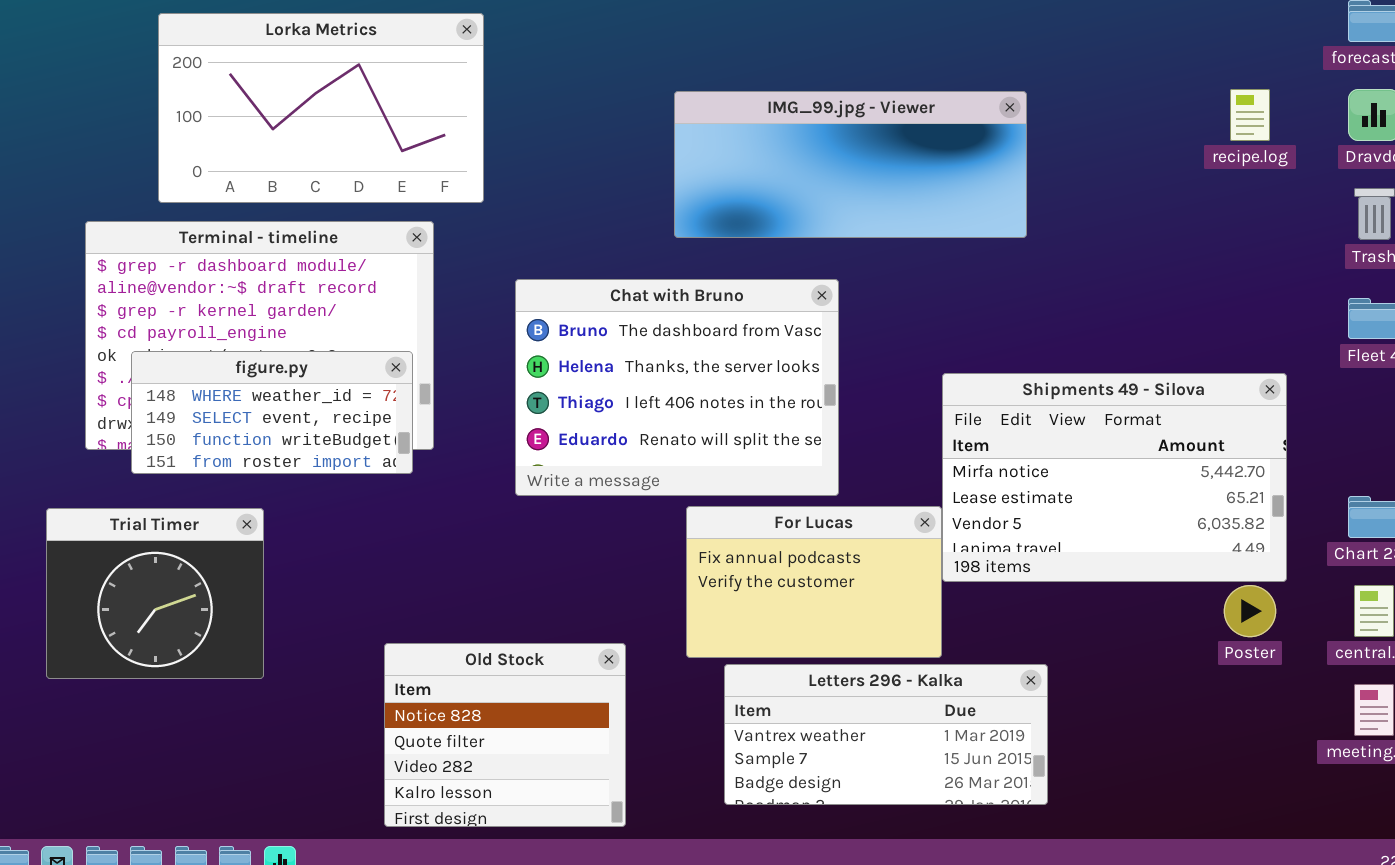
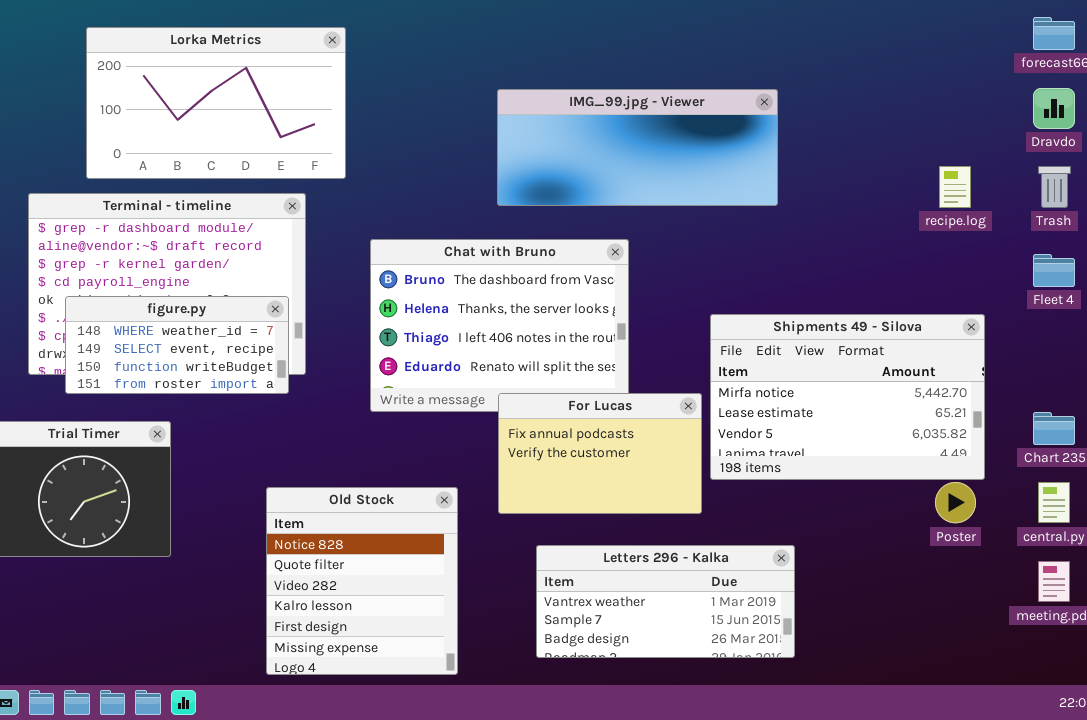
recipe.log: [1230,89,1270,141] -> [939,166,971,208], moved
For Lucas: [686,506,942,658] -> [498,393,702,514], moved
Old Stock: [384,643,626,827] -> [266,487,458,675], resized

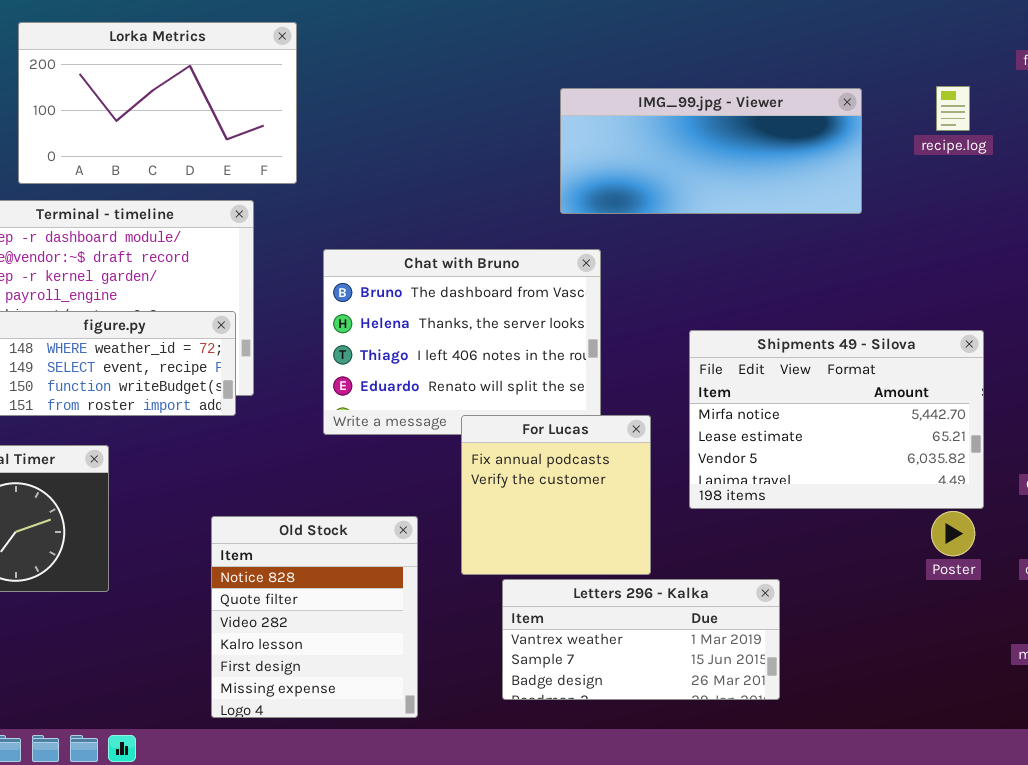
IMG_99.jpg - Viewer: [497,89,778,206] -> [560,88,862,214], moved
recipe.log: [939,166,971,208] -> [936,86,970,131], moved
For Lucas: [498,393,702,514] -> [461,415,651,575], resized

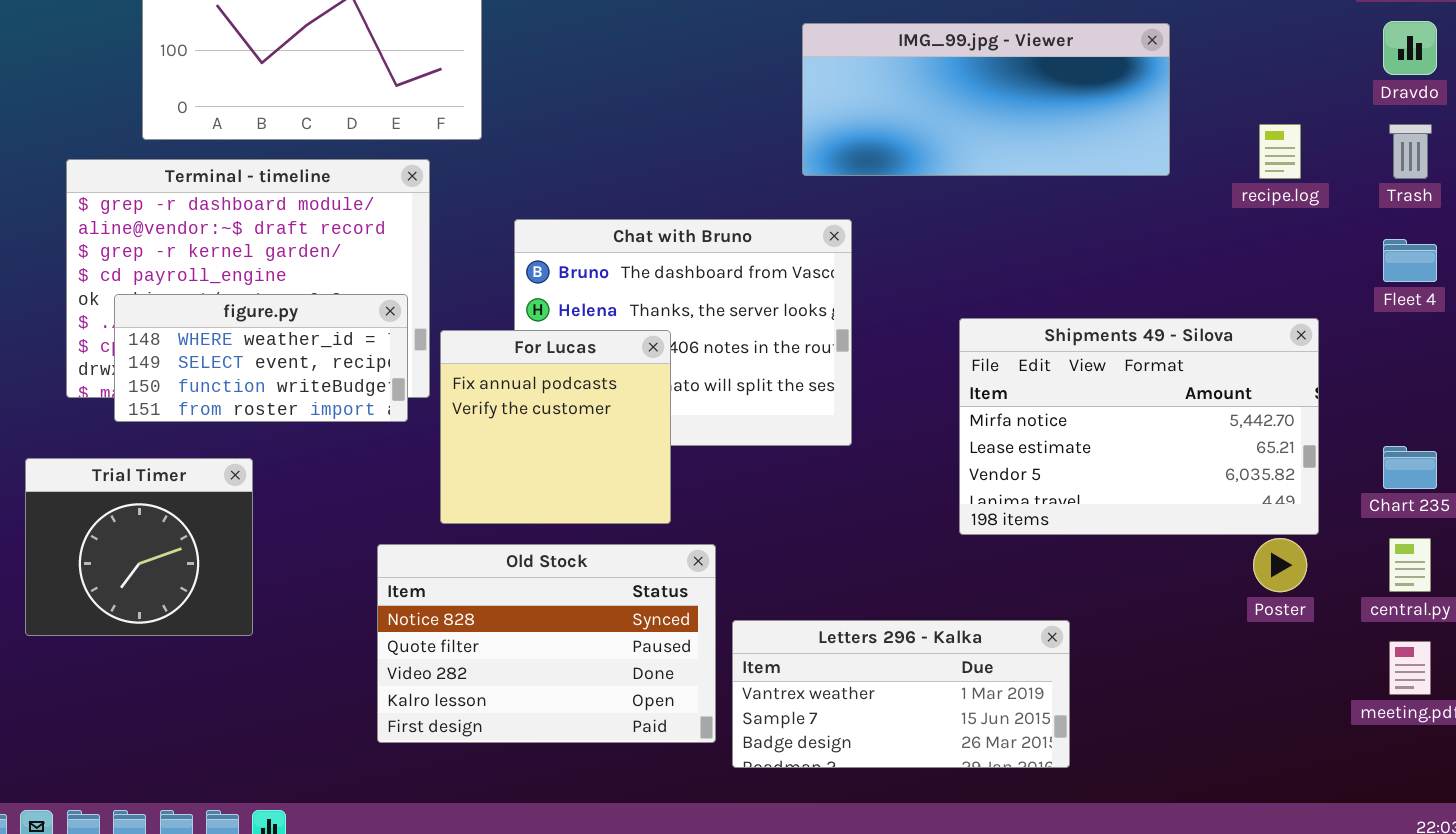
recipe.log: [936,86,970,131] -> [1259,124,1301,179], moved
For Lucas: [461,415,651,575] -> [440,330,671,524], moved
Old Stock: [211,516,418,718] -> [377,544,716,743], resized

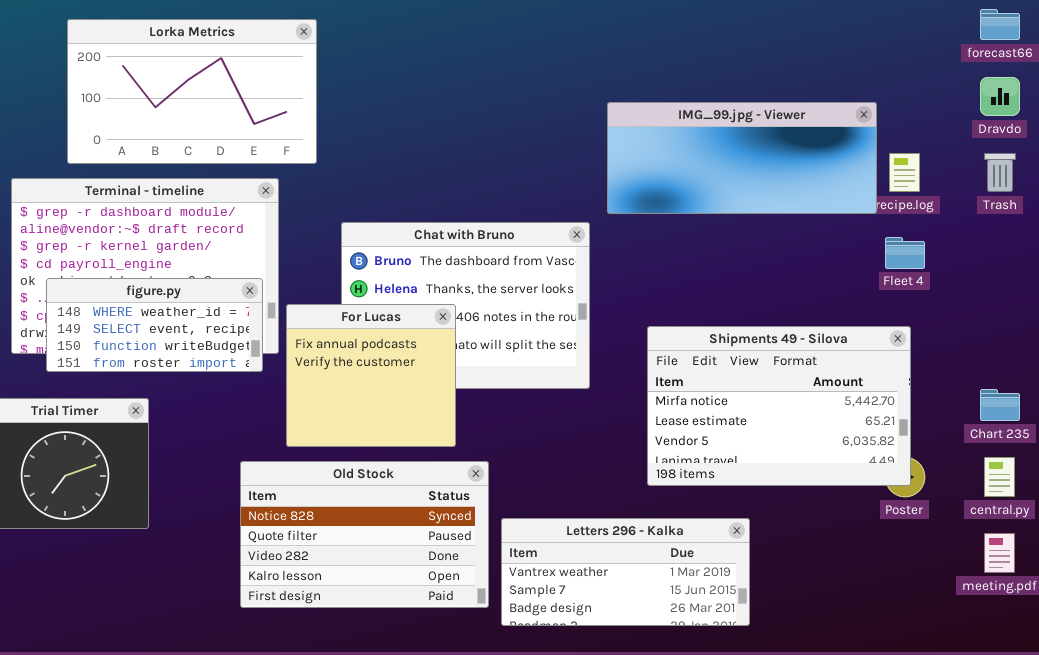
IMG_99.jpg - Viewer: [802,23,1170,176] -> [607,102,877,214], moved
Fleet 4: [1383,239,1437,282] -> [885,237,925,269], moved
Shipments 49 - Silova: [959,318,1319,535] -> [647,326,911,486], moved

